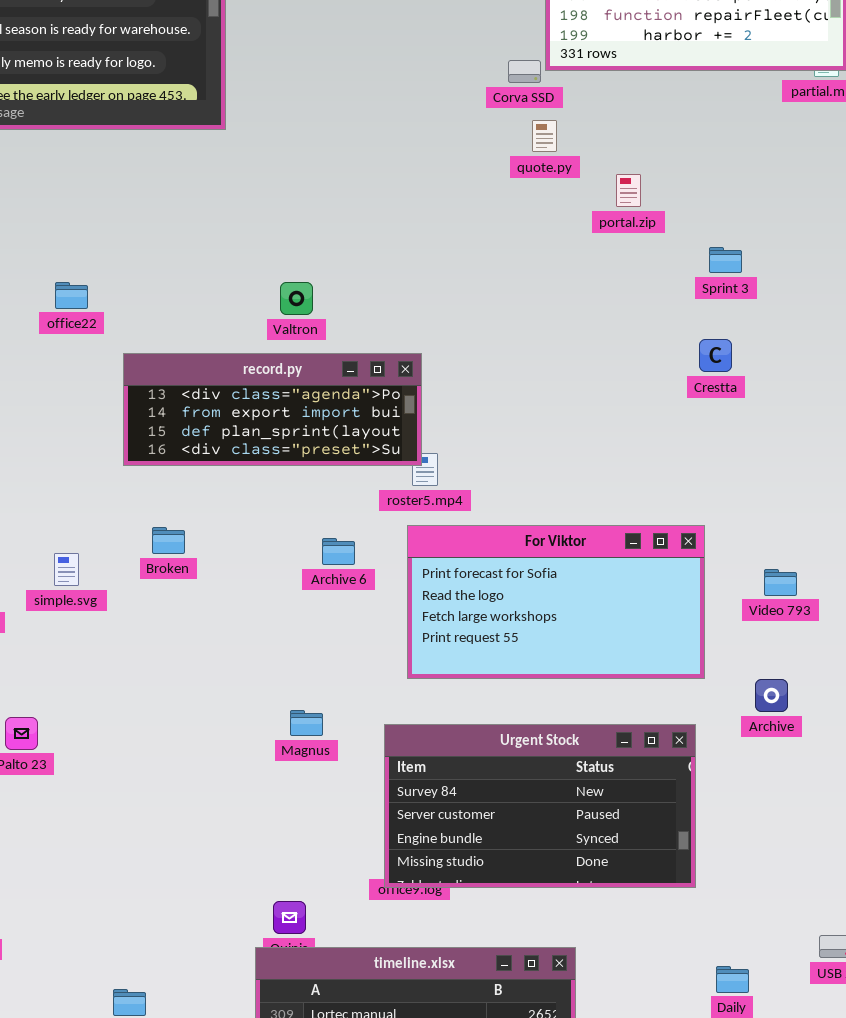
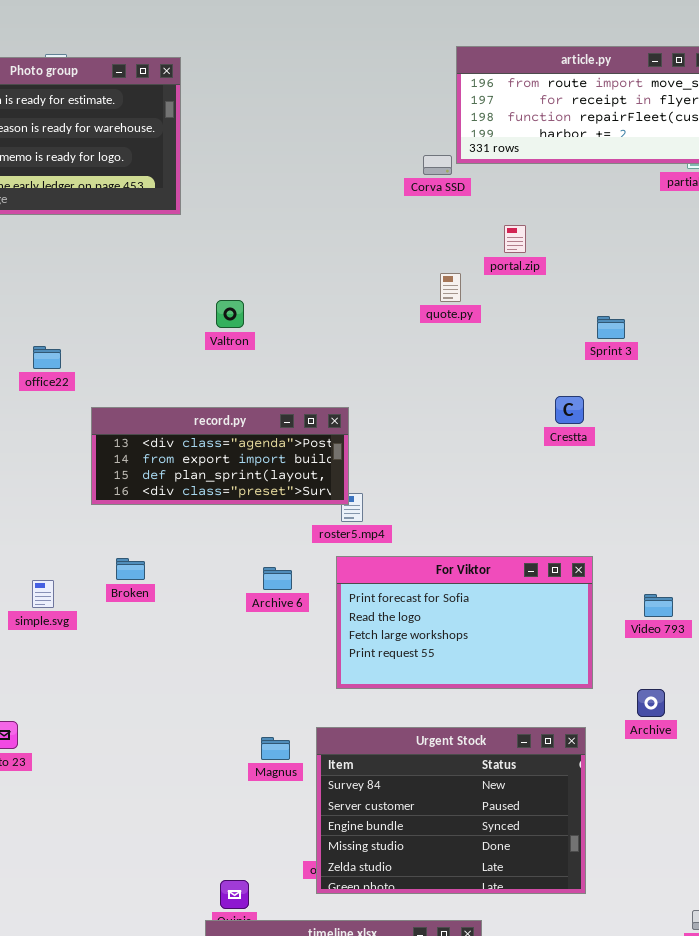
quote.py: [532,120,557,152] -> [440,273,461,302], moved
portal.zip: [616,174,641,207] -> [504,225,526,253], moved
Valtron: [280,282,313,315] -> [216,300,244,328], moved
Crestta: [699,339,732,372] -> [555,396,584,424], moved
Magnus: [290,710,323,736] -> [261,737,290,760], moved
Urgent Stock: [384,724,696,888] -> [316,727,586,894], resized

